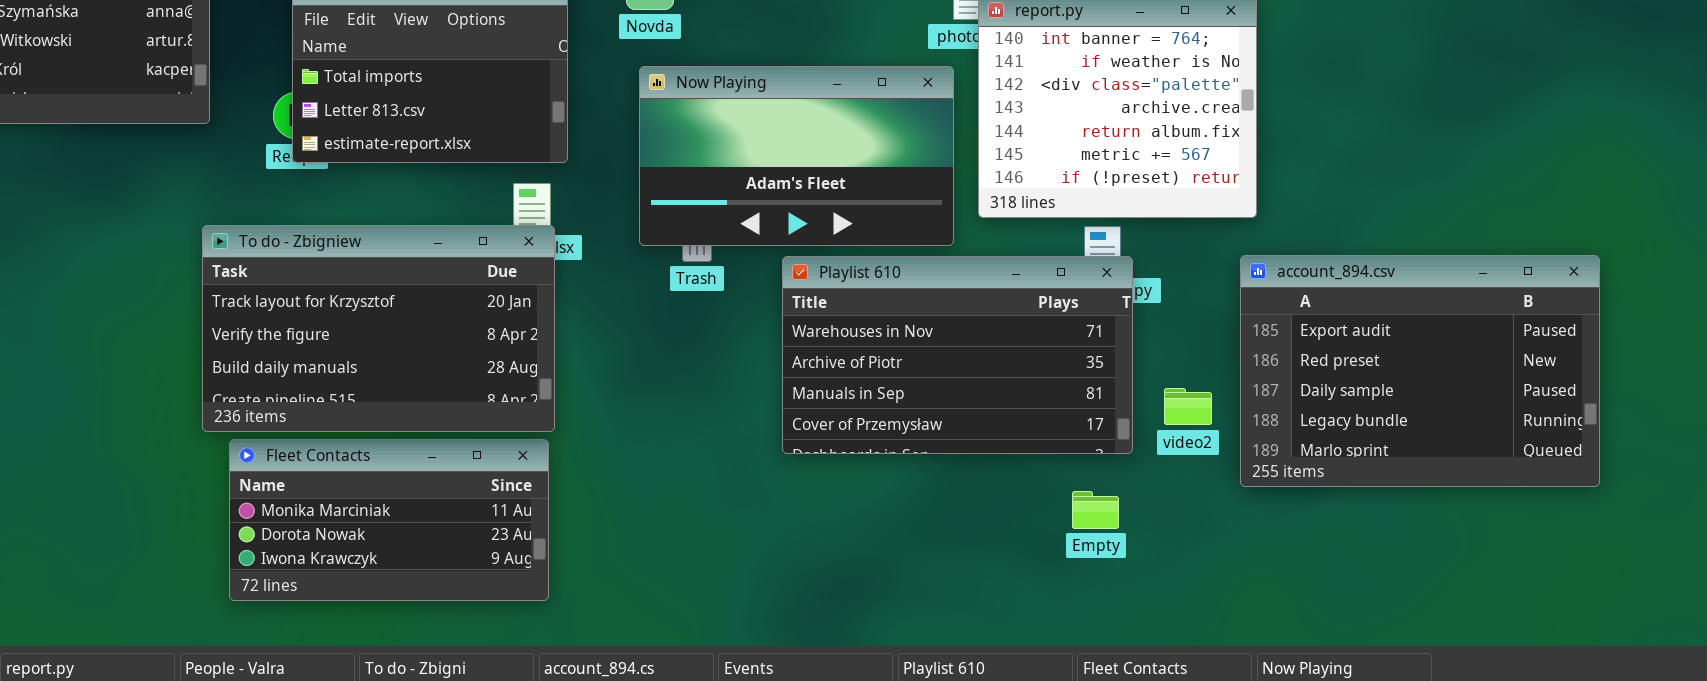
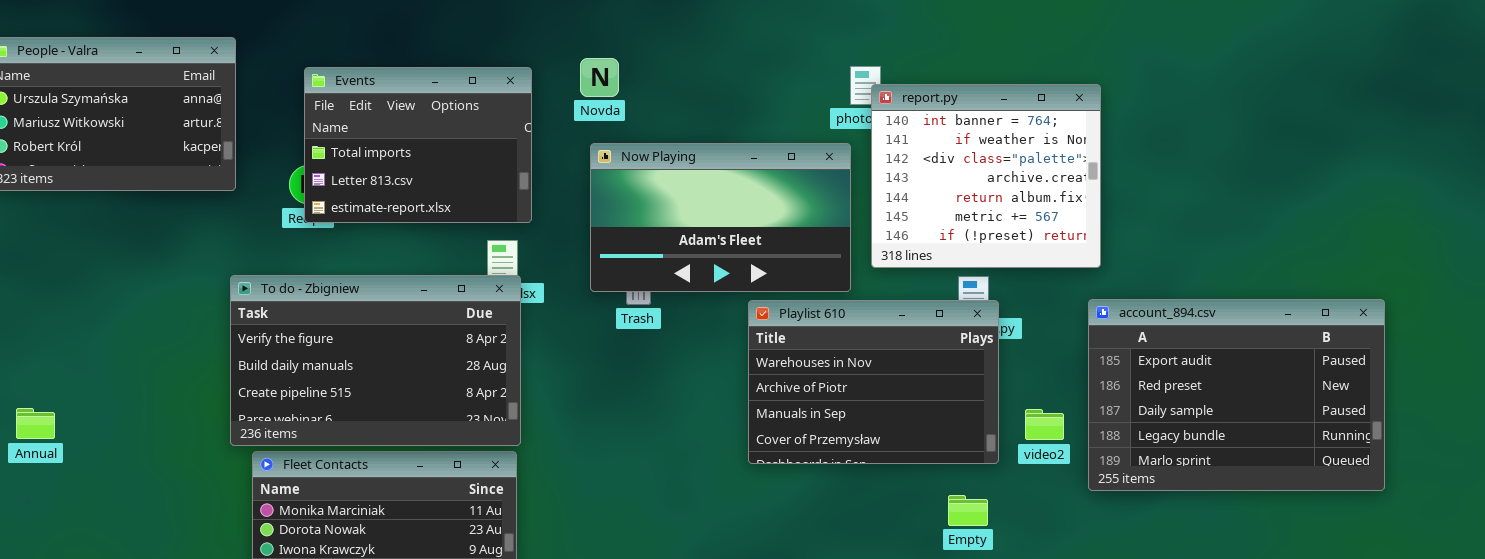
To do - Zbigniew: [202,225,555,432] -> [230,275,521,446], scrolled down 1 row
Playlist 610: [782,256,1133,454] -> [748,300,999,464], resized

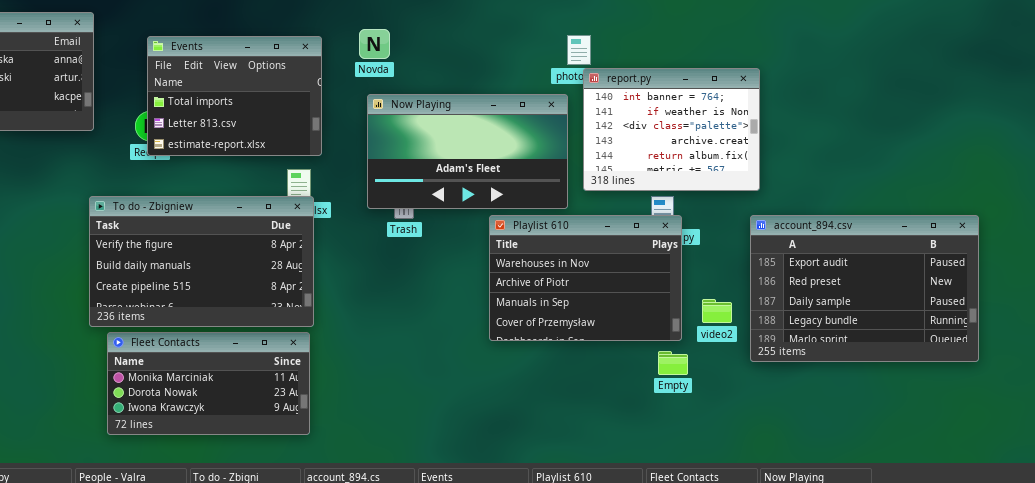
report.py: [871,84,1101,268] -> [583,68,760,191], resized
Empty: [948,495,988,526] -> [658,351,688,375], moved

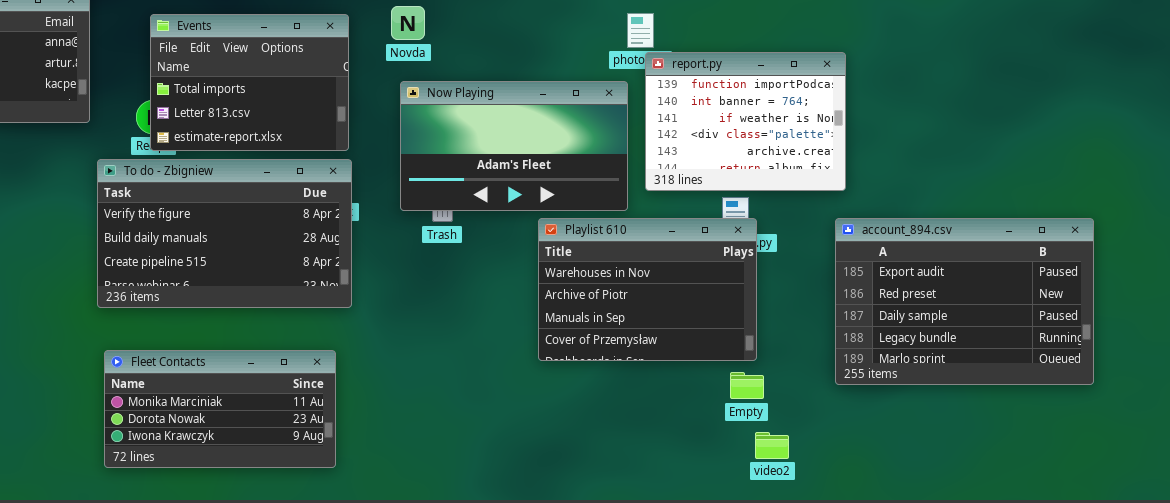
report.py: [583,68,760,191] -> [645,52,846,191], scrolled up 1 row
To do - Zbigniew: [89,196,314,327] -> [97,159,352,308], moved
video2: [702,299,732,323] -> [755,432,789,459], moved

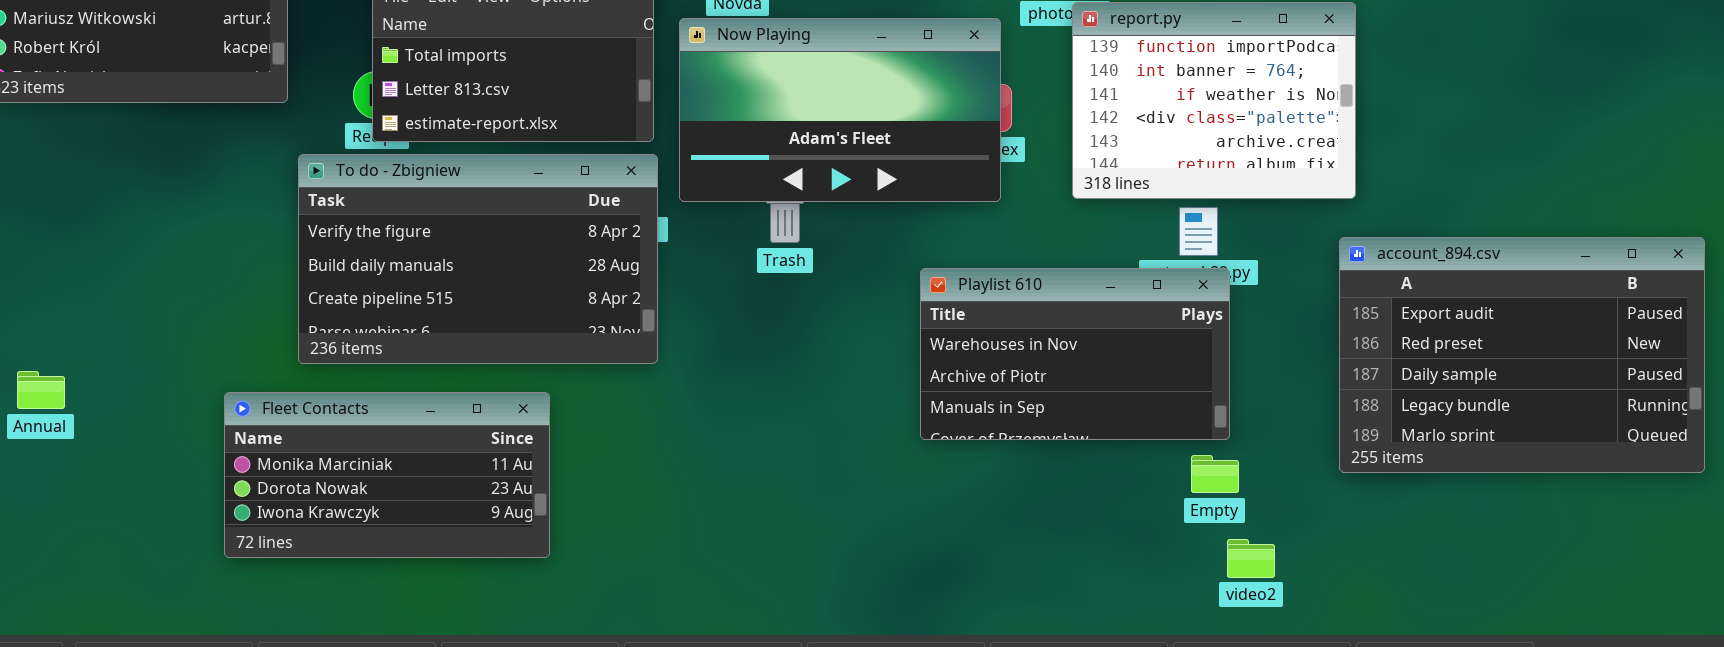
Now Playing: [400,81,628,211] -> [679,18,1001,202], moved
Playlist 610: [538,218,757,361] -> [920,268,1230,440], resized
Fleet Contacts: [104,350,336,468] -> [224,392,550,558], moved

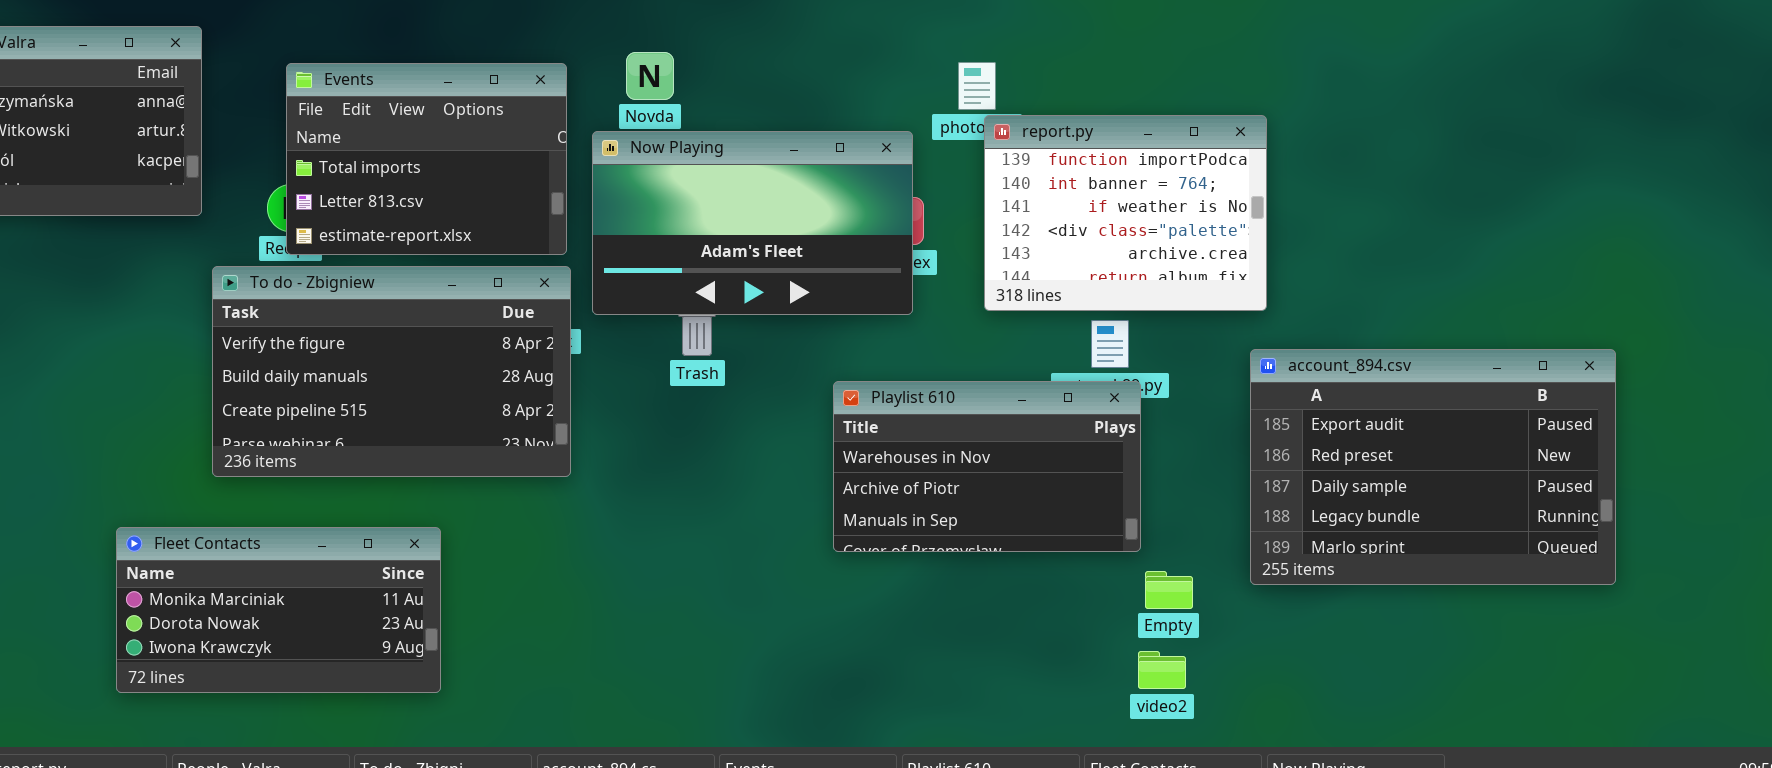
Fleet Contacts: [224,392,550,558] -> [116,527,441,693], moved
Empty: [1191,455,1239,493] -> [1145,571,1193,609], moved

